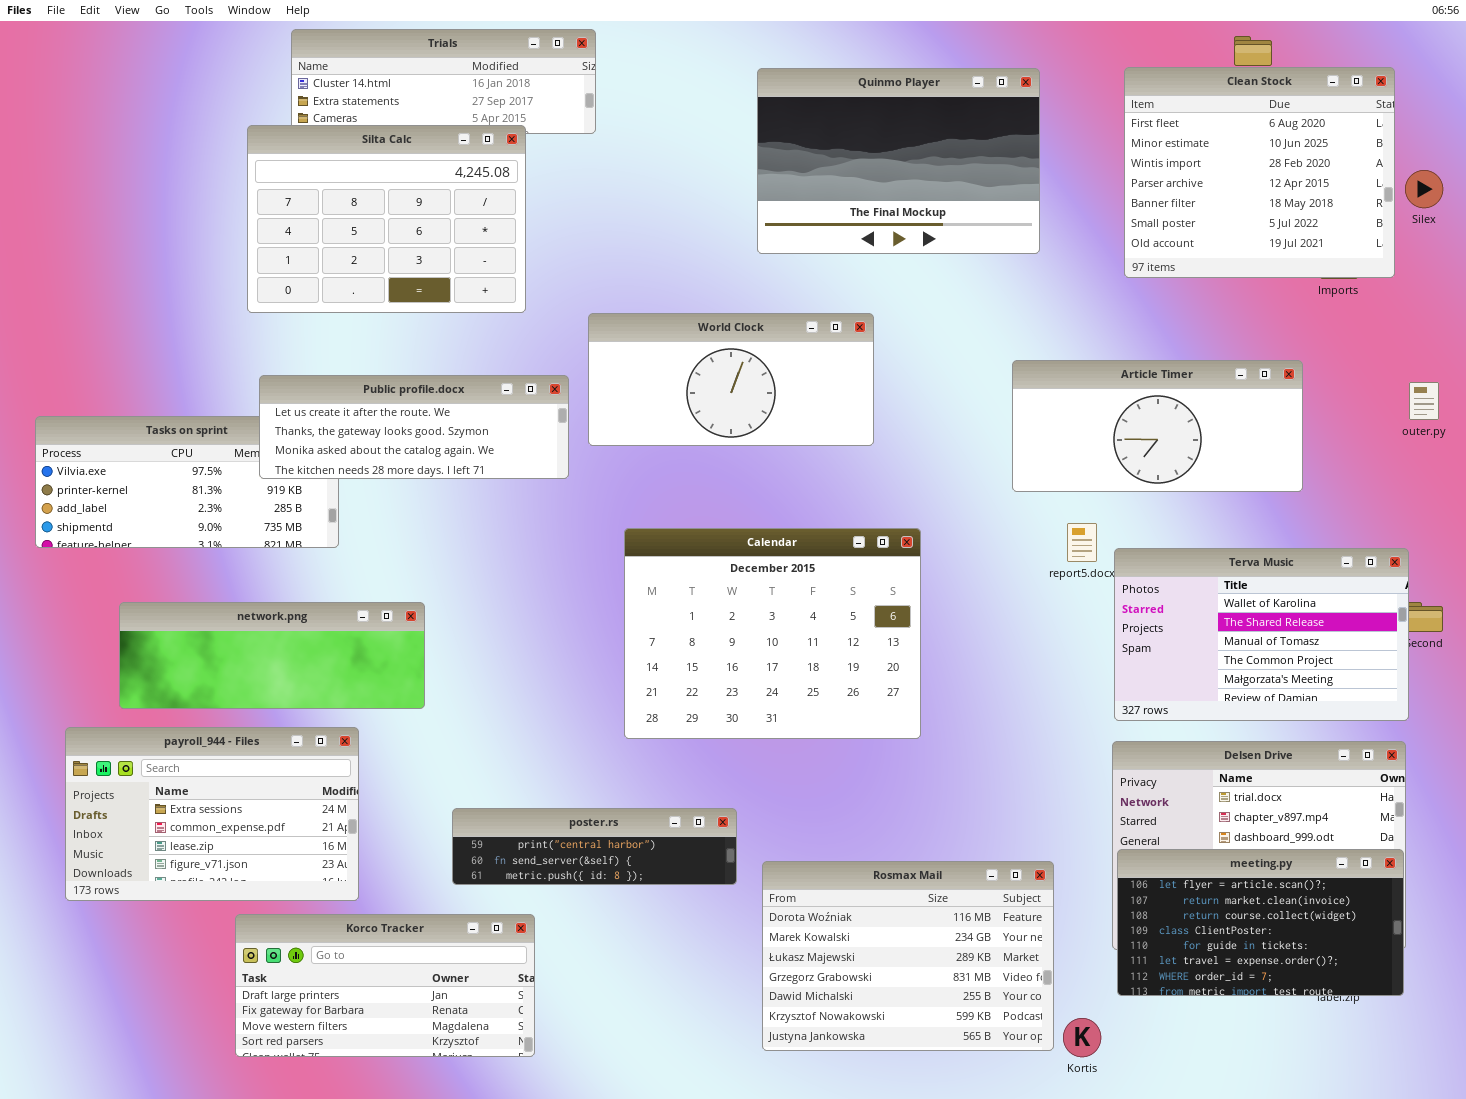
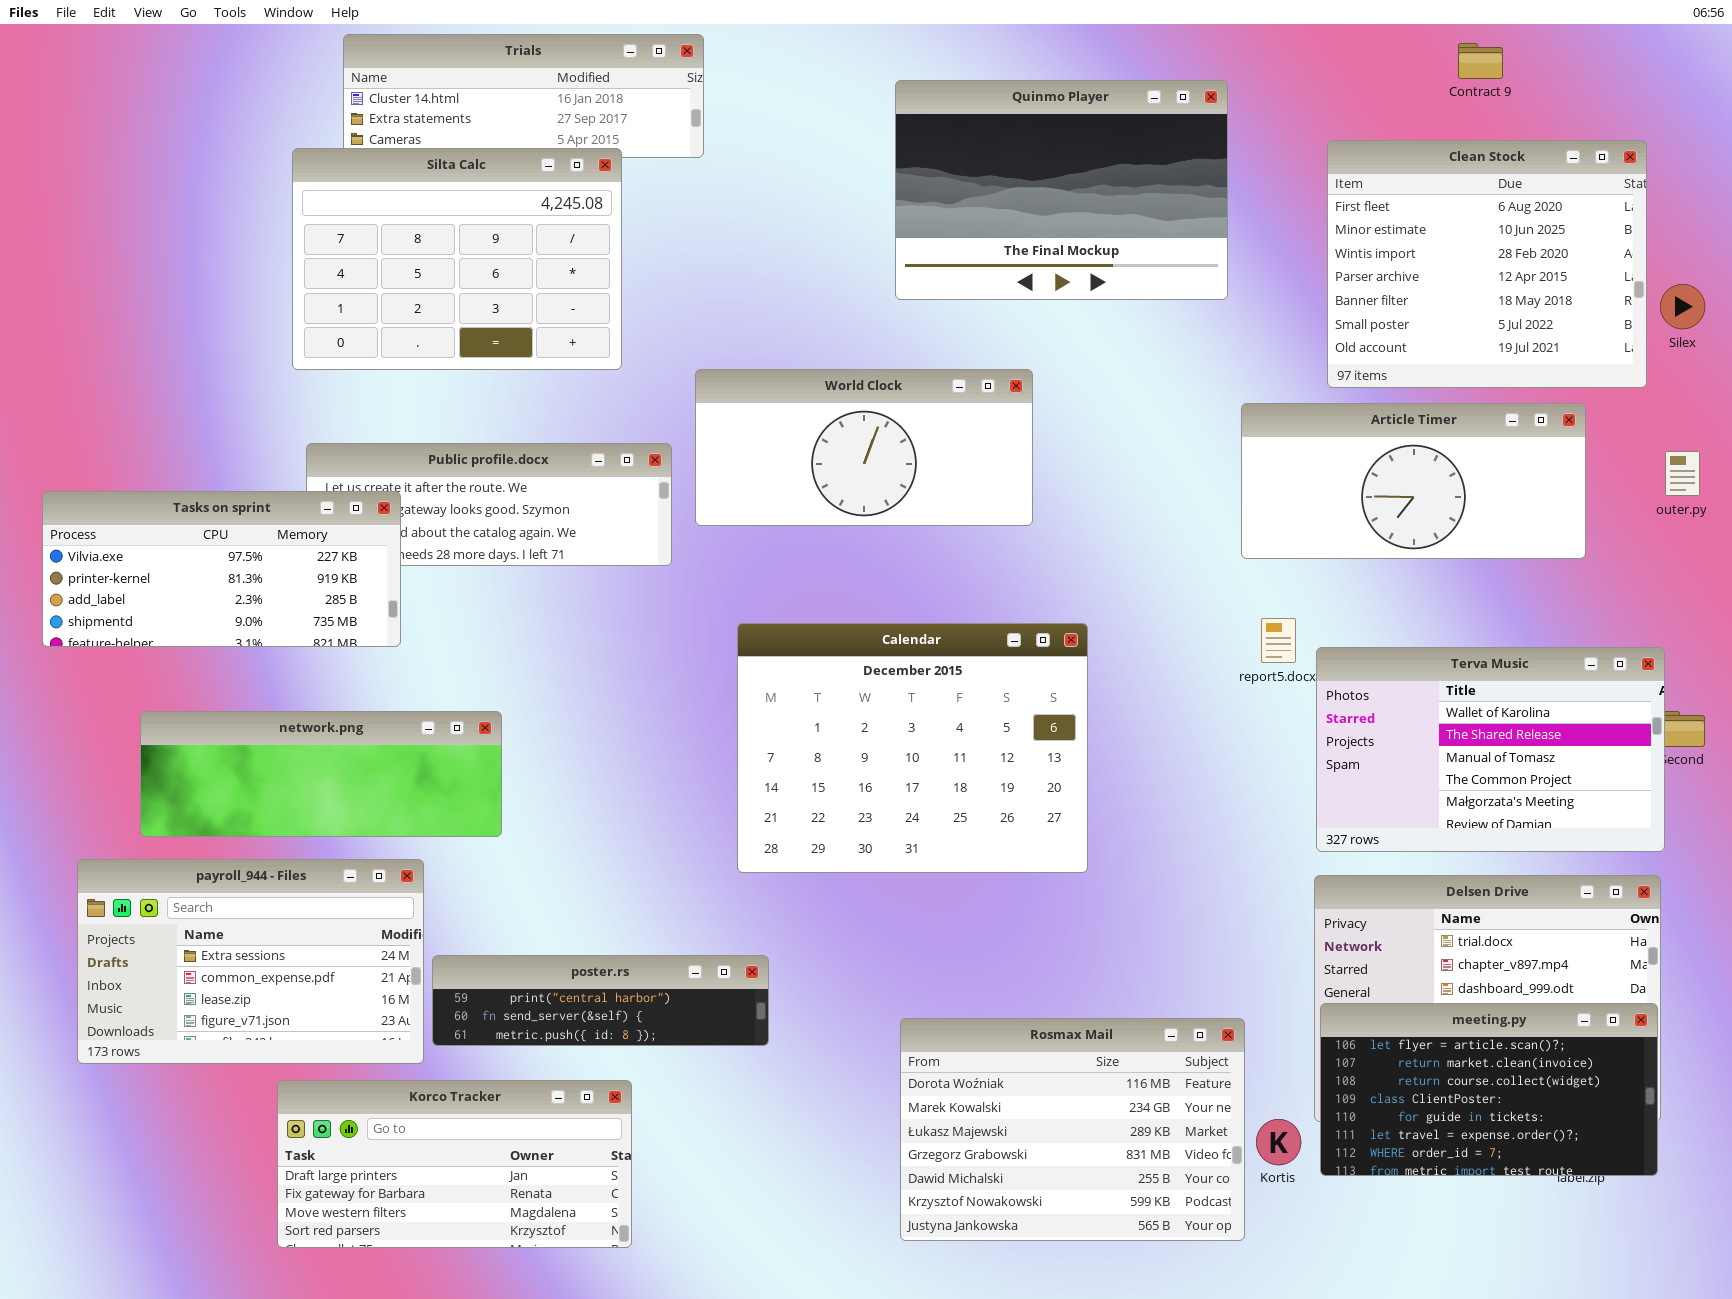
Clean Stock: [1124,67,1395,278] -> [1327,140,1647,388], moved
Silex: [1405,170,1443,208] -> [1660,284,1705,329], moved
Article Timer: [1012,360,1303,492] -> [1241,403,1586,559], moved
Tasks on sprint: [35,416,339,548] -> [42,491,401,647], raised
poster.rs: [452,808,737,885] -> [432,955,769,1046], moved
Kortis: [1063,1018,1101,1057] -> [1256,1119,1301,1165], moved

